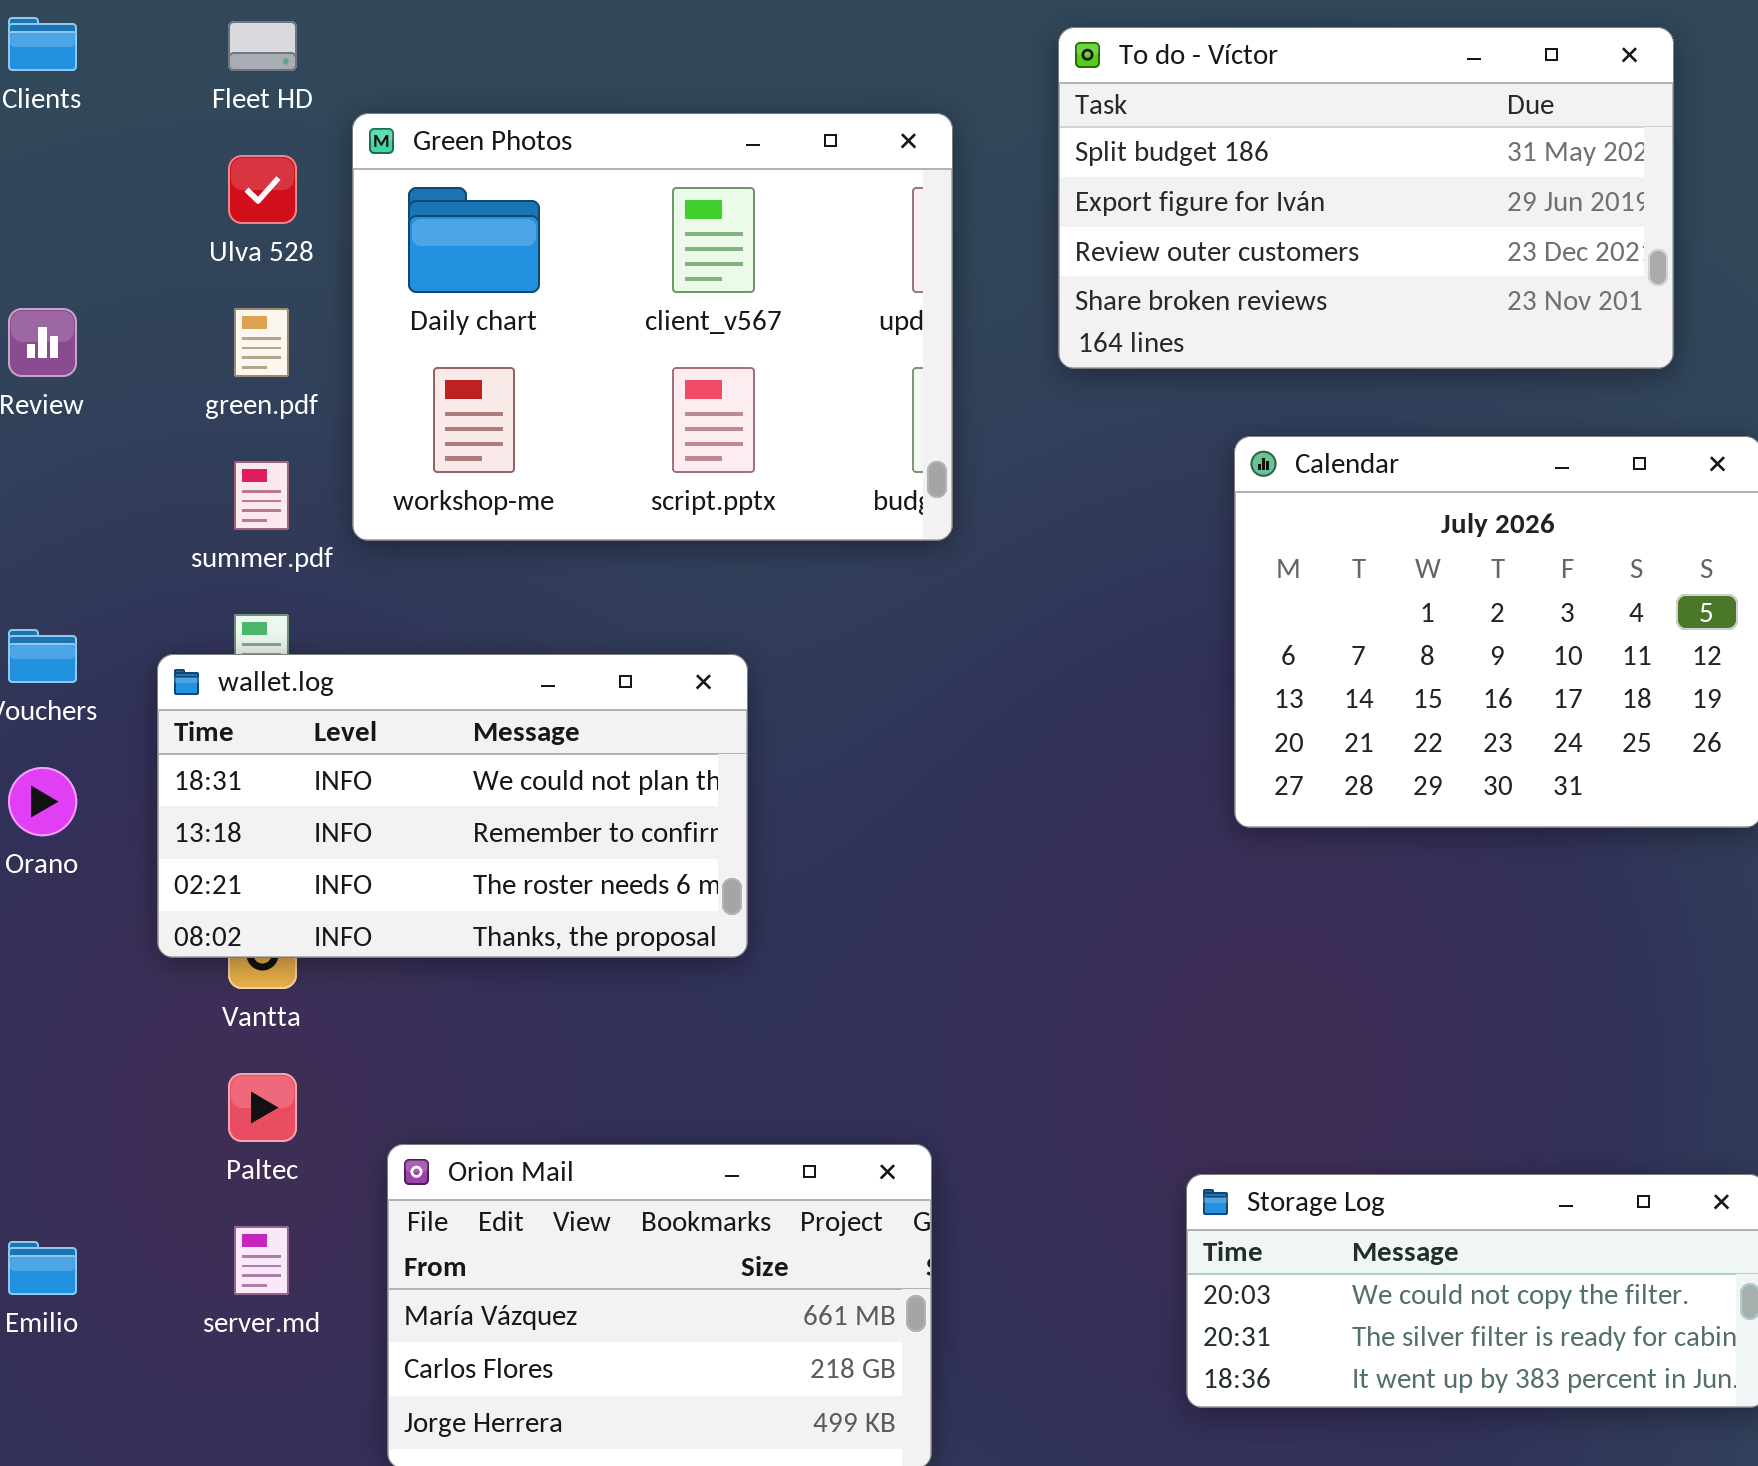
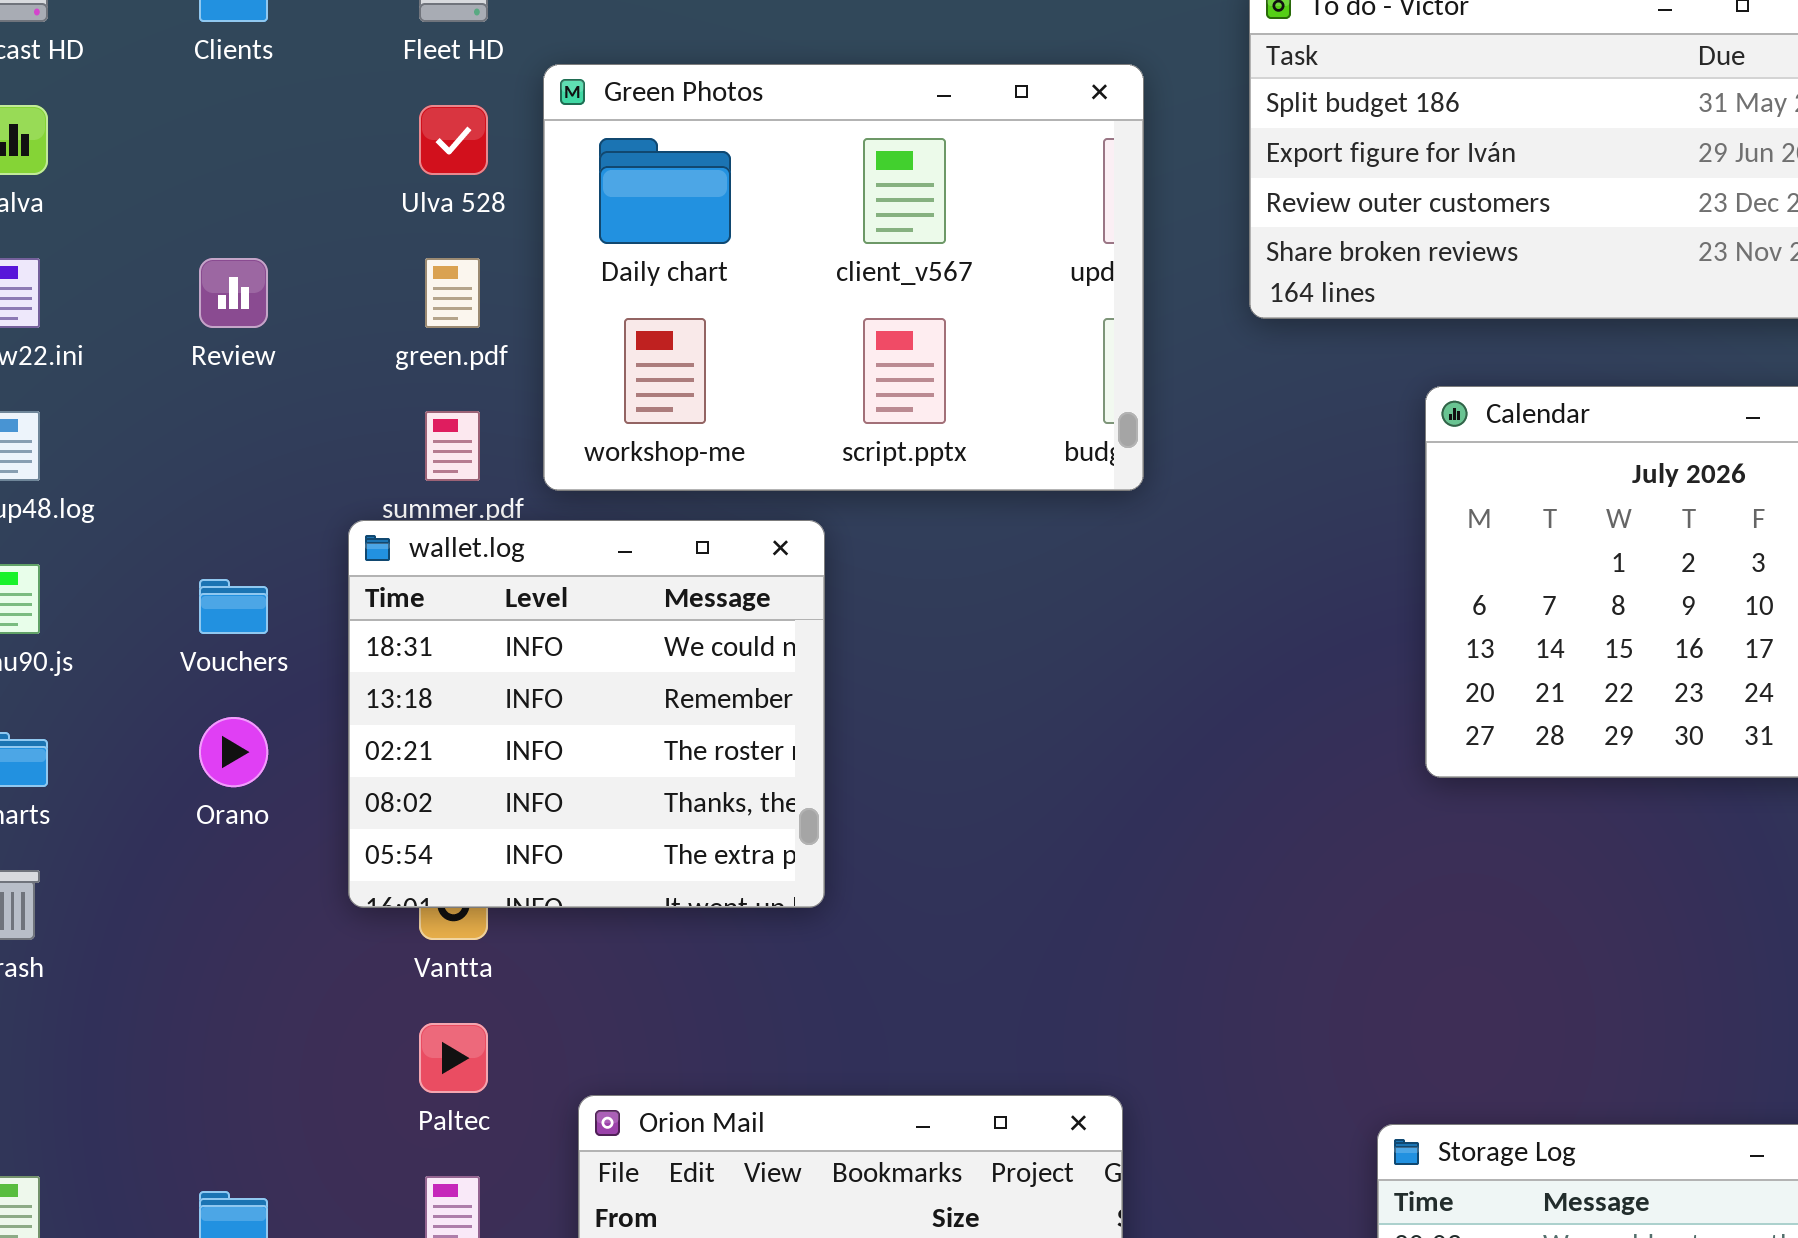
wallet.log: [157,654,748,958] -> [348,520,825,908], resized

